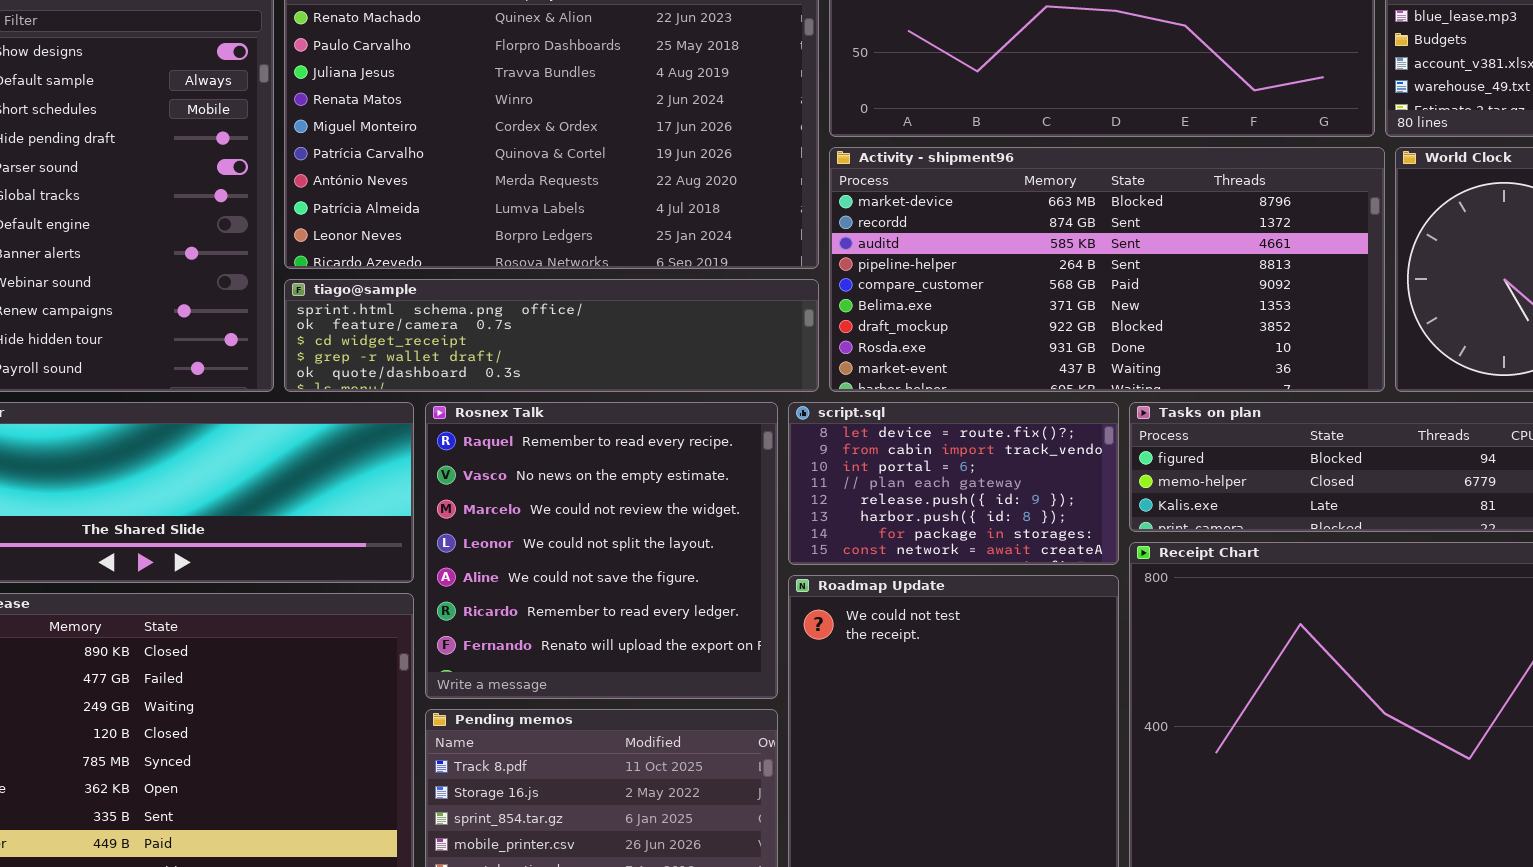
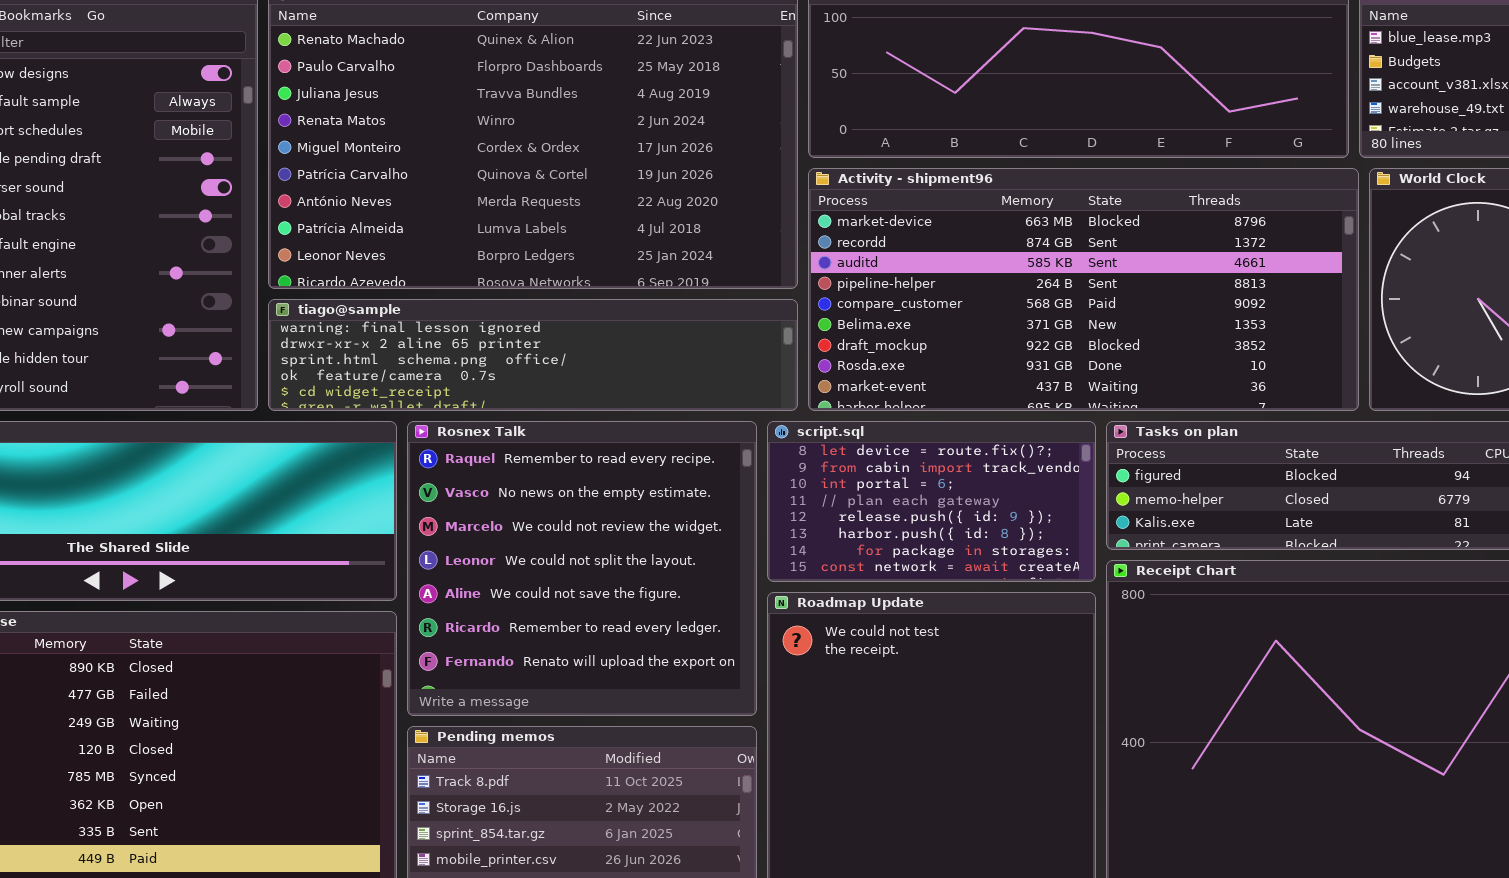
tiago@sample: [284,279,819,392] -> [268,299,798,411], scrolled up 2 rows

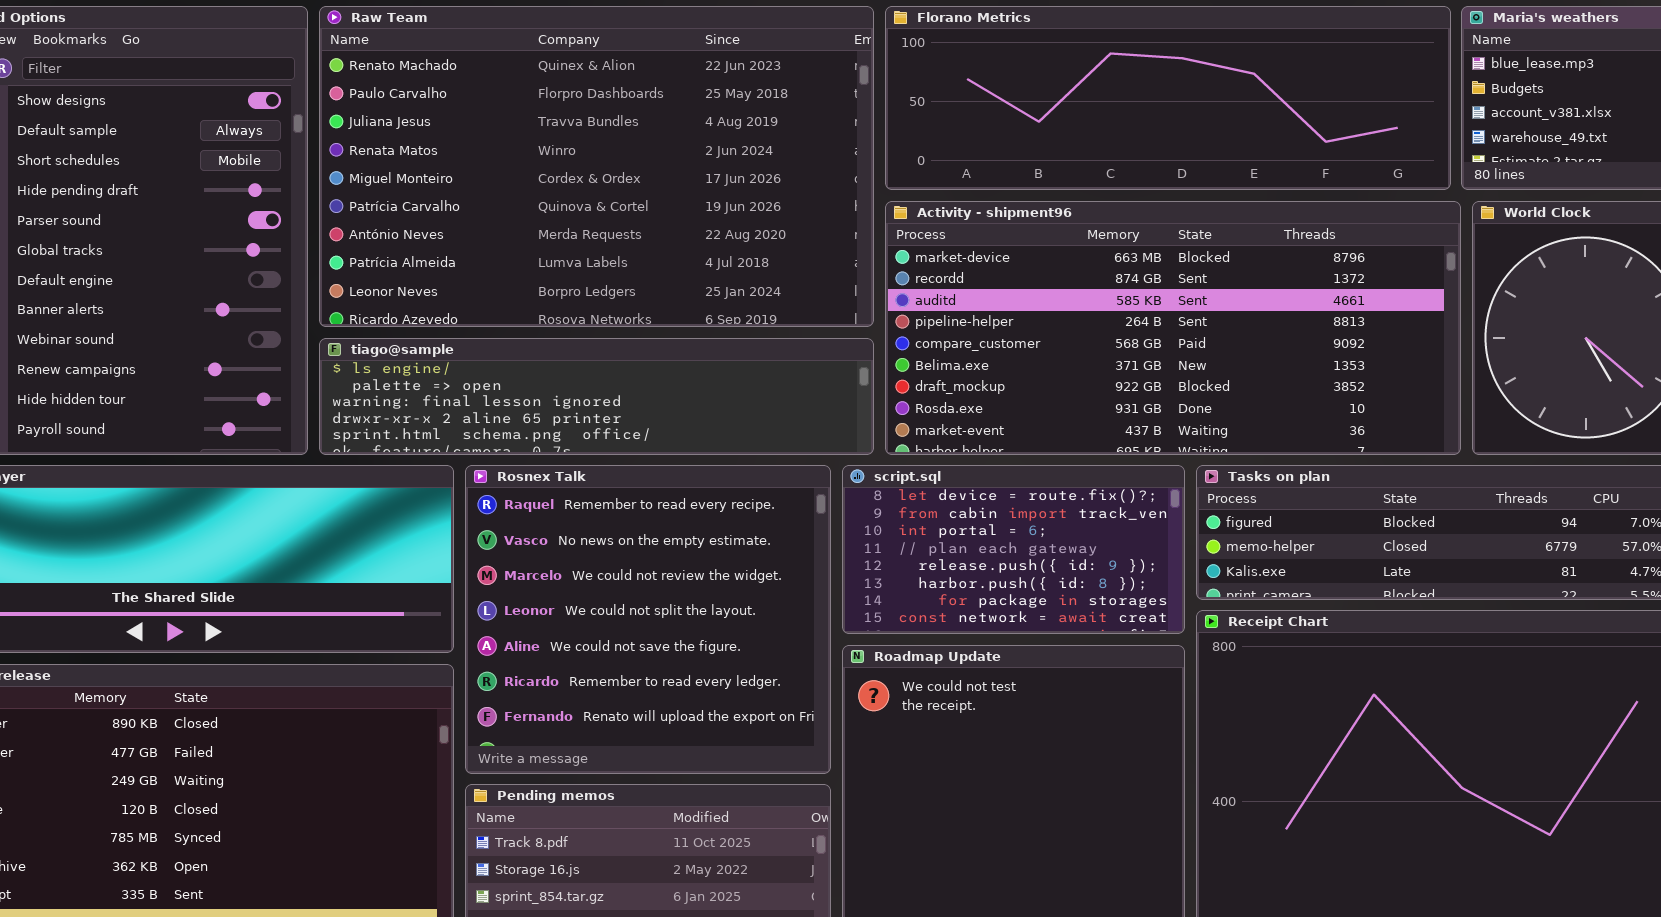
tiago@sample: [268,299,798,411] -> [319,338,874,455], scrolled up 2 rows

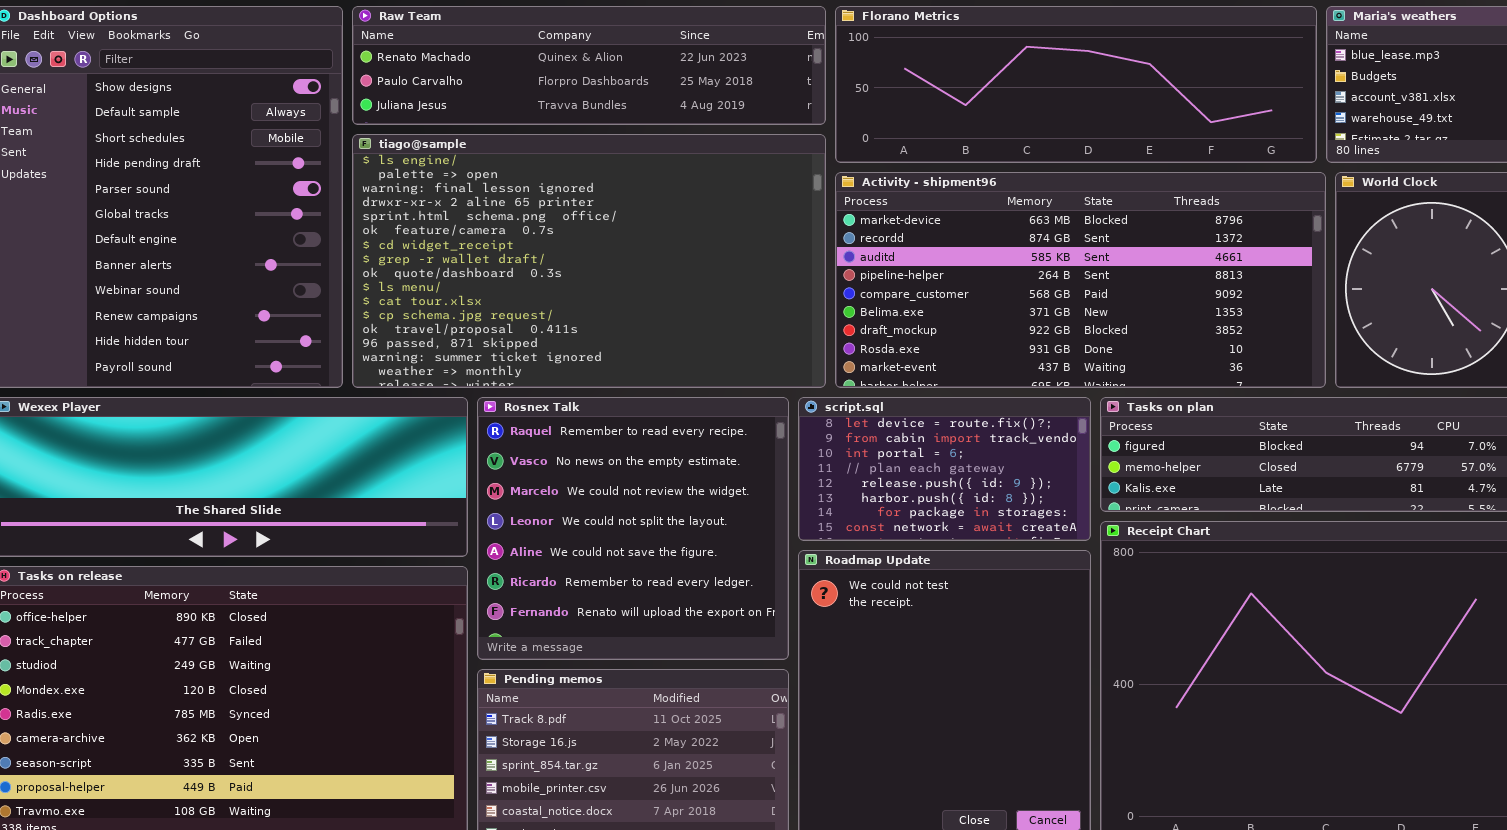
Raw Team: [319,6,874,327] -> [352,6,826,125], resized
tiago@sample: [319,338,874,455] -> [352,134,826,388], resized

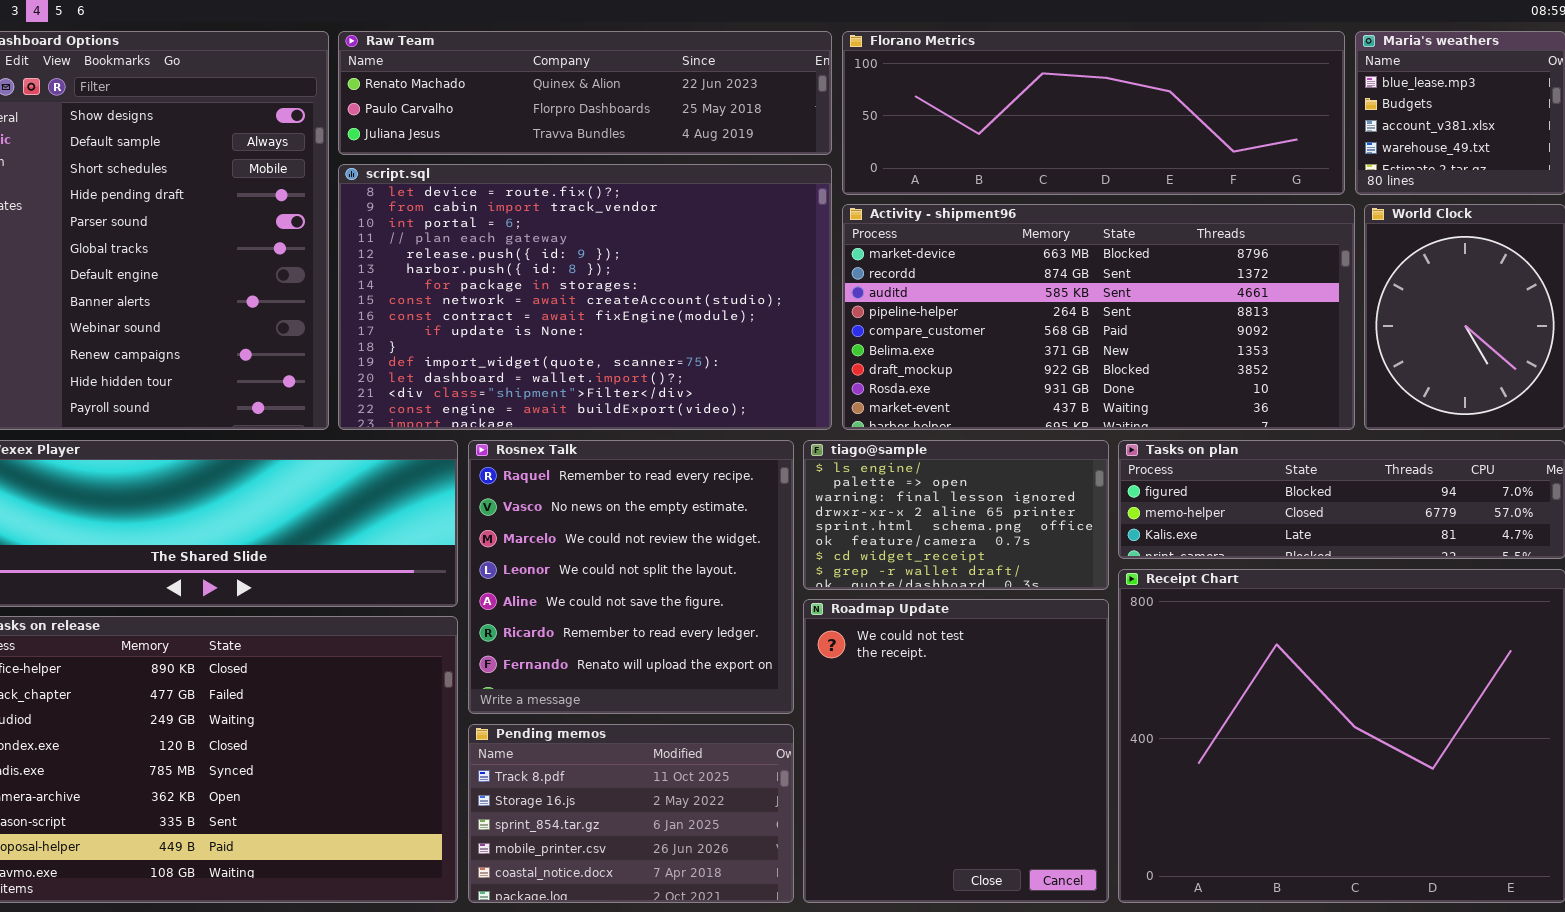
tiago@sample: [352,134,826,388] -> [803,440,1109,590], moved, resized
script.sql: [798,397,1091,541] -> [338,164,832,430], moved, resized

